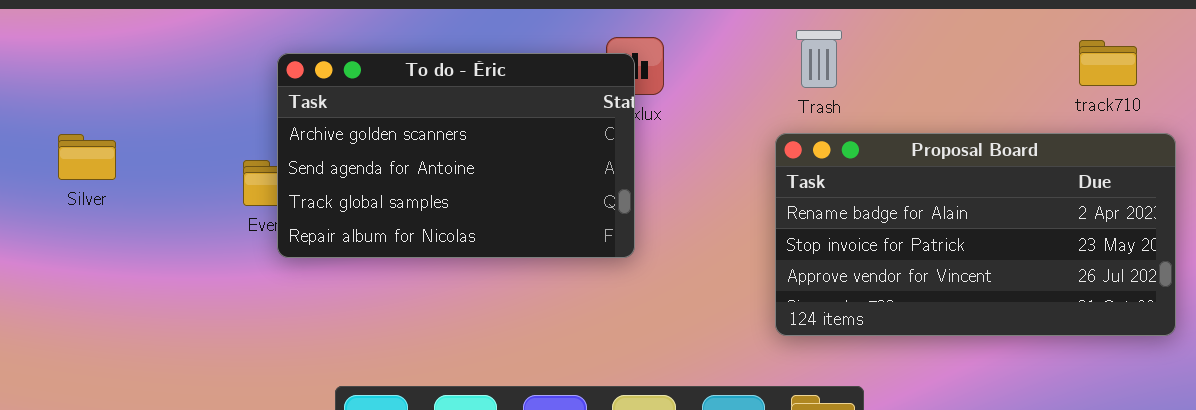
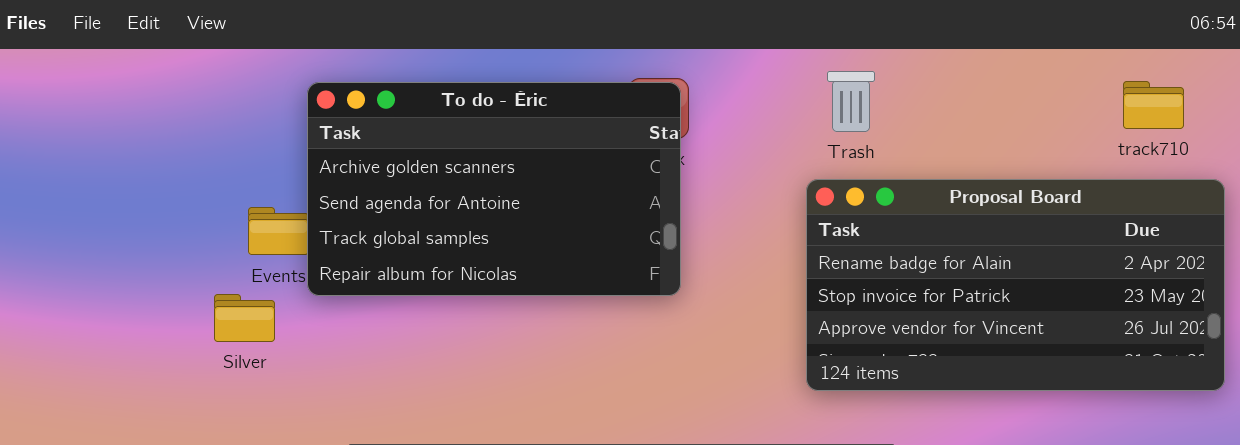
To do - Éric: [277,53,635,258] -> [307,82,681,296], moved
Silver: [58,134,116,180] -> [214,294,275,342], moved

